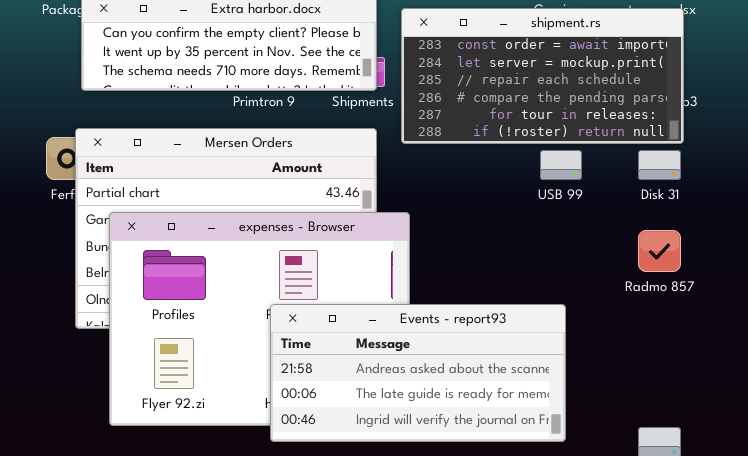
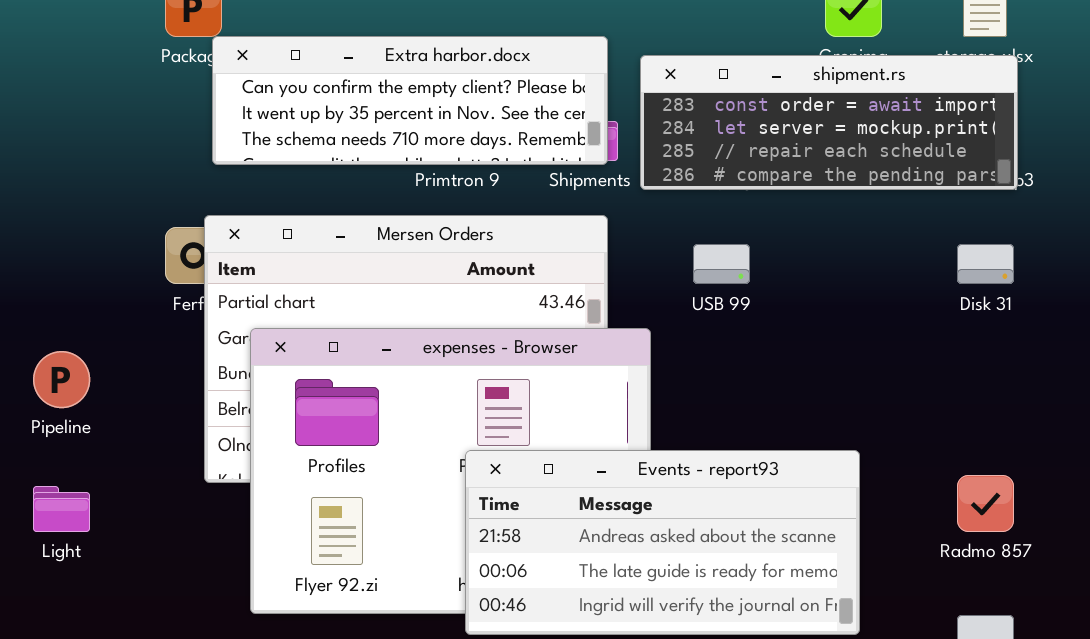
shipment.rs: [401,8,684,144] -> [640,55,1018,190], resized
USB 99: [540,150,582,180] -> [693,244,750,284], moved
Radmo 857: [638,230,681,272] -> [957,475,1014,532], moved

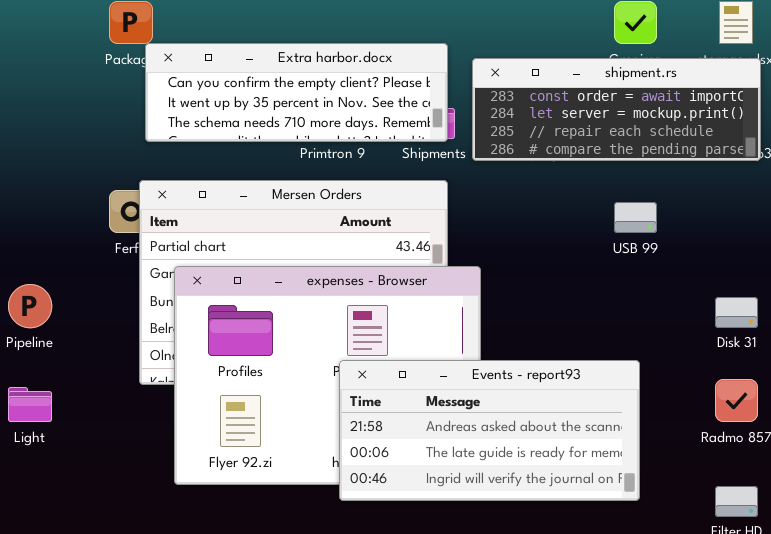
USB 99: [693,244,750,284] -> [614,202,657,233], moved
Disk 31: [957,244,1014,284] -> [715,297,758,328], moved

